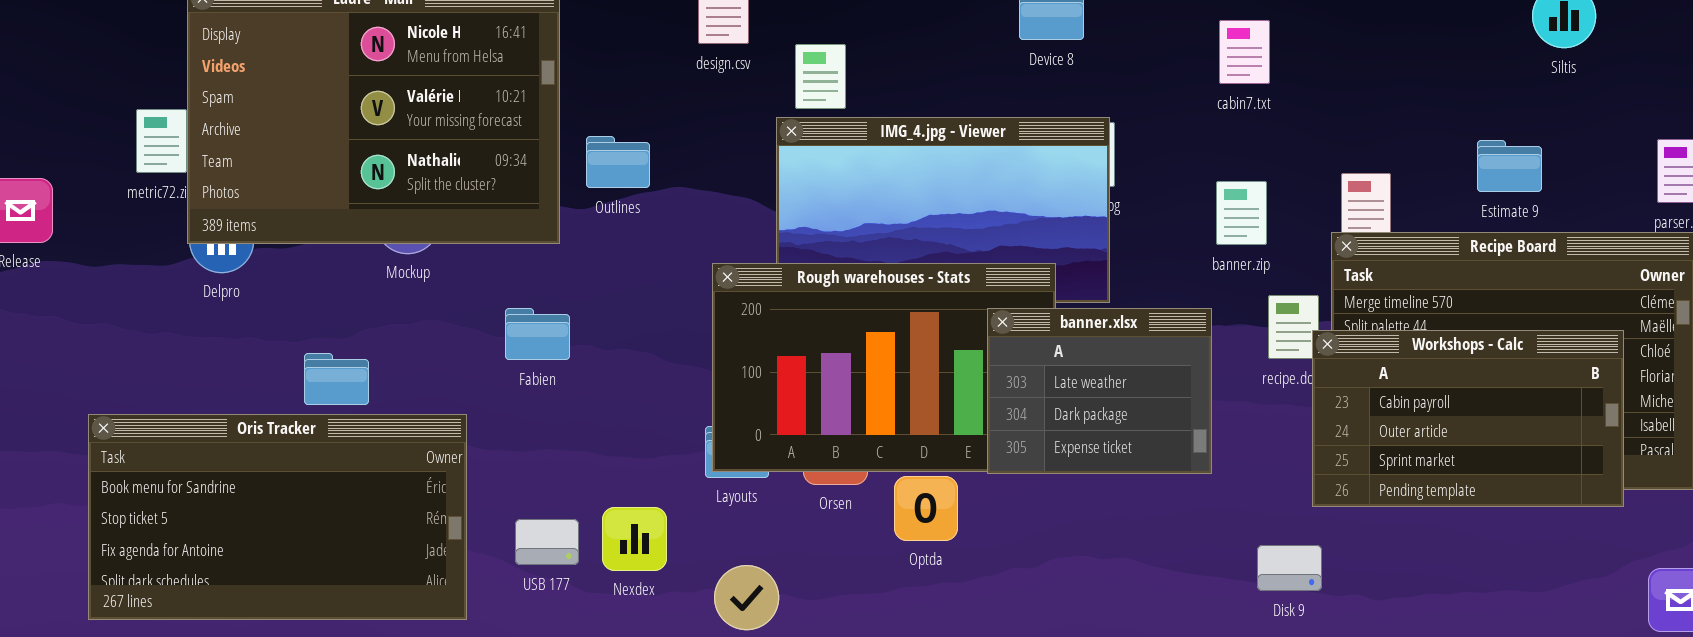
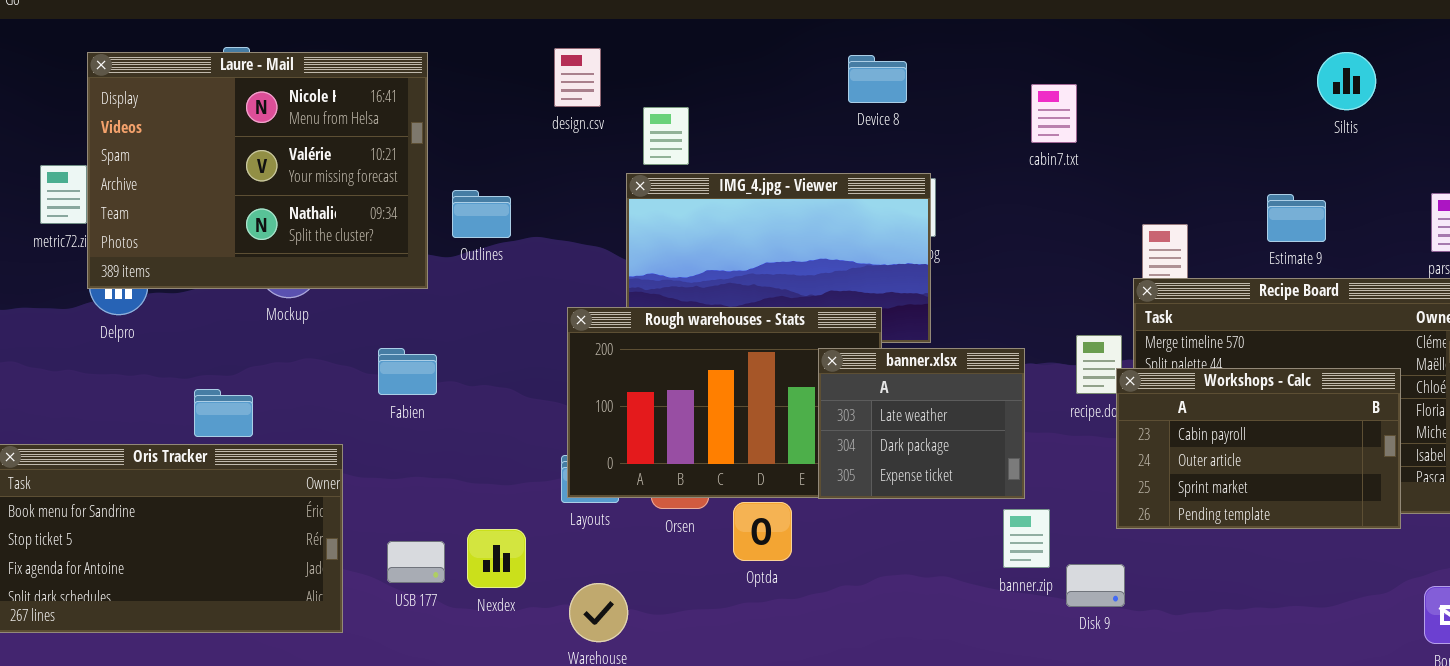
banner.zip: [1216,181,1267,245] -> [1003,509,1050,568], moved

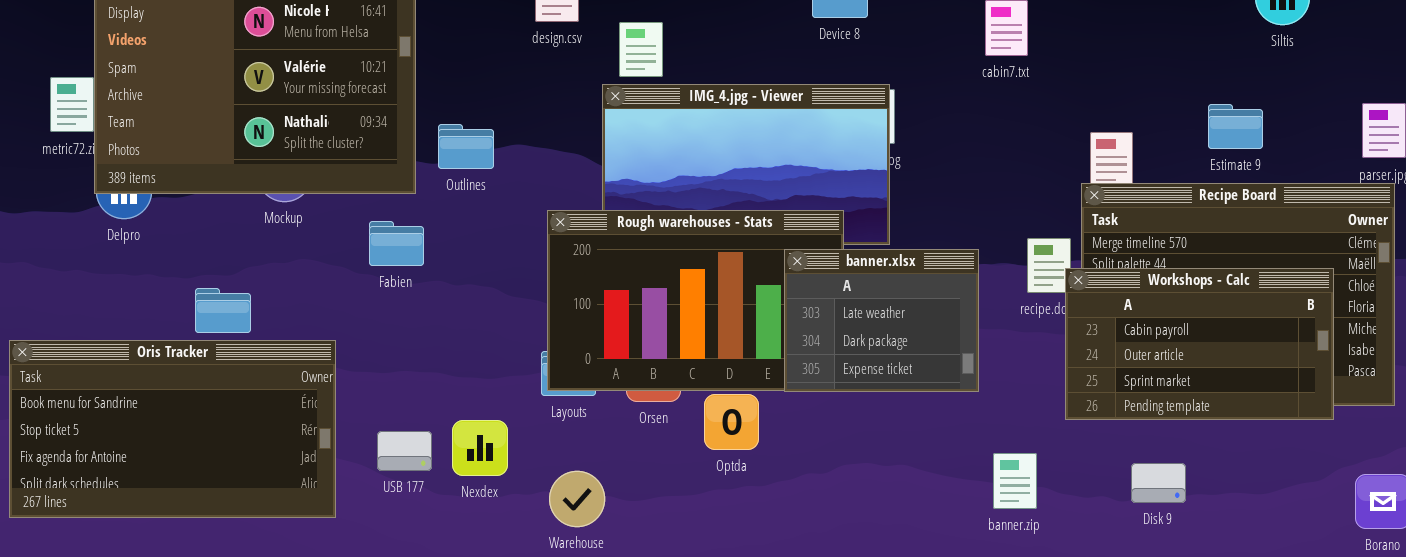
Outlines: [452,190,511,238] -> [438,124,494,169], moved
Fabien: [378,348,437,395] -> [369,221,424,266], moved
banner.zip: [1003,509,1050,568] -> [993,453,1037,509], moved
Disk 9: [1066,564,1125,607] -> [1131,463,1186,503], moved

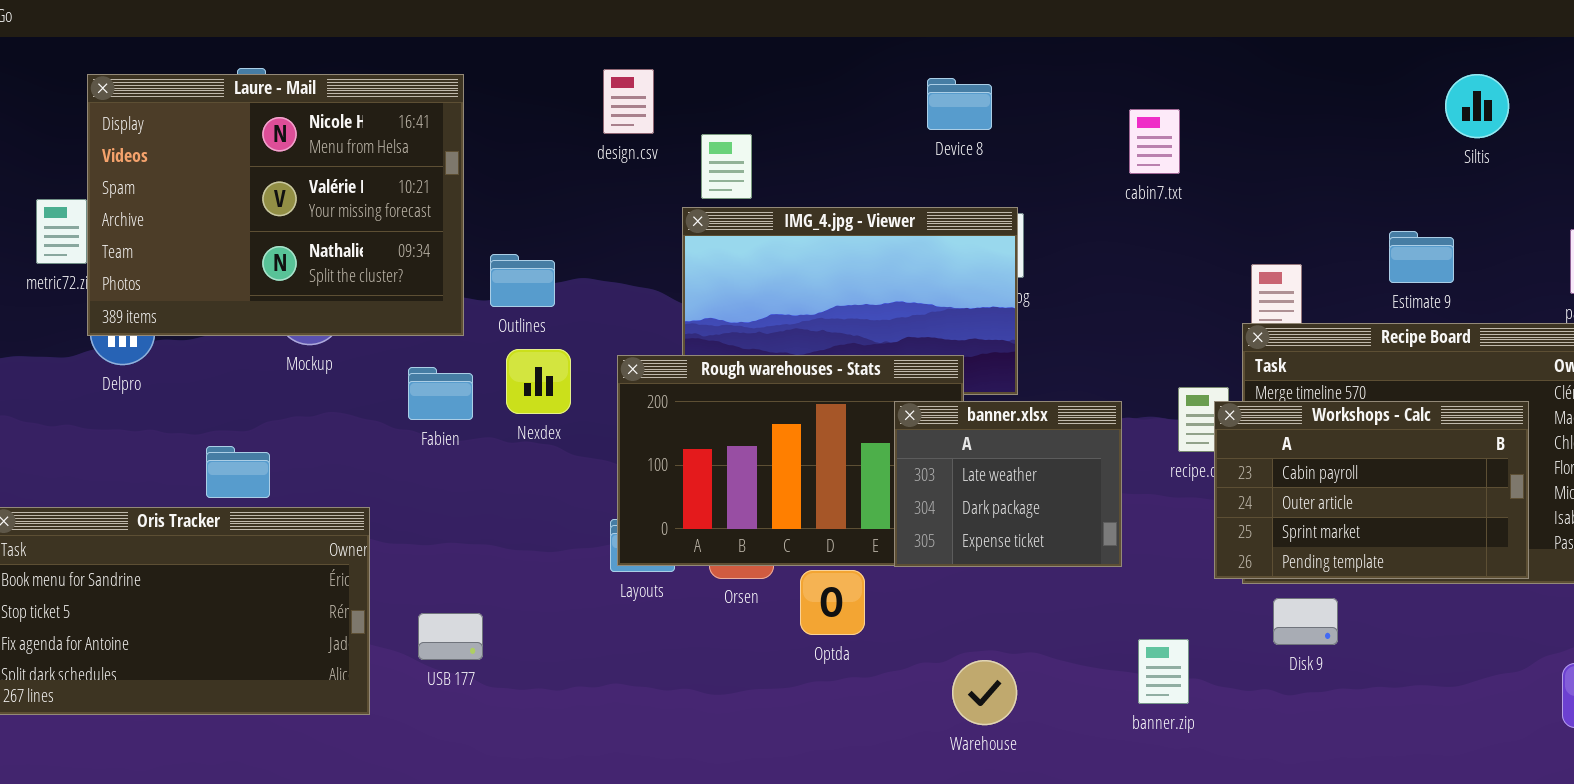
Workshops - Calc: [1065,268,1334,420] -> [1214,401,1529,579], moved
Nexdex: [452,420,508,476] -> [506,349,571,414], moved
Disk 9: [1131,463,1186,503] -> [1273,598,1338,645], moved
Warehouse: [549,471,605,527] -> [952,660,1017,725], moved

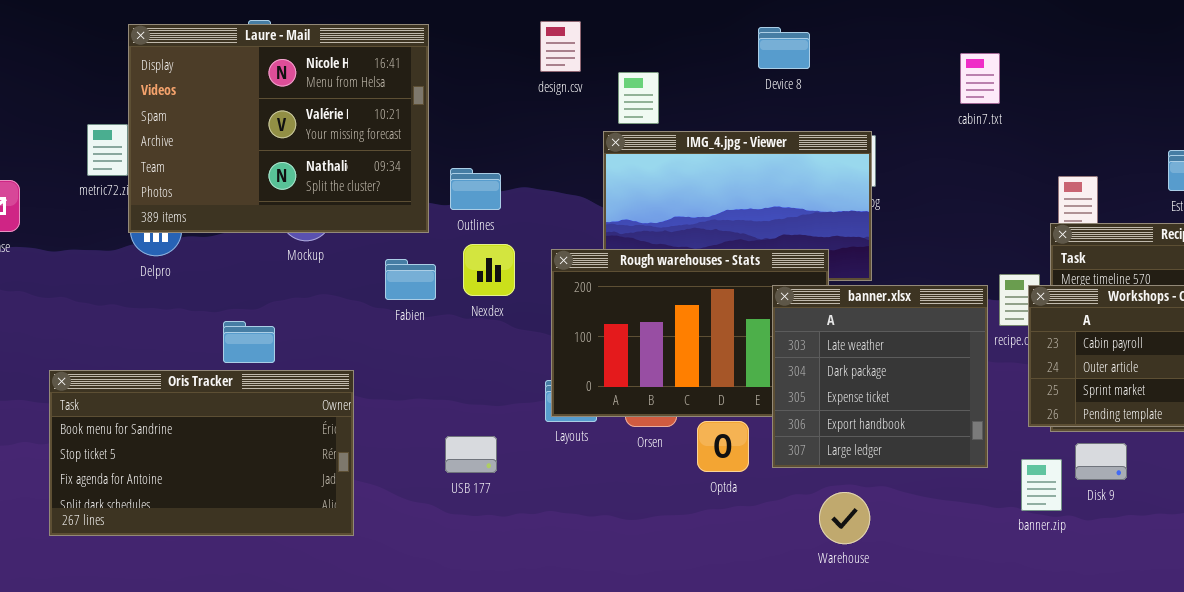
Device 8: [927,78,992,130] -> [758,27,810,69], moved
banner.xlsx: [894,401,1122,567] -> [772,285,988,468], resized
USB 177: [418,613,483,660] -> [445,436,497,473], moved
banner.zip: [1138,639,1189,704] -> [1021,459,1062,511], moved

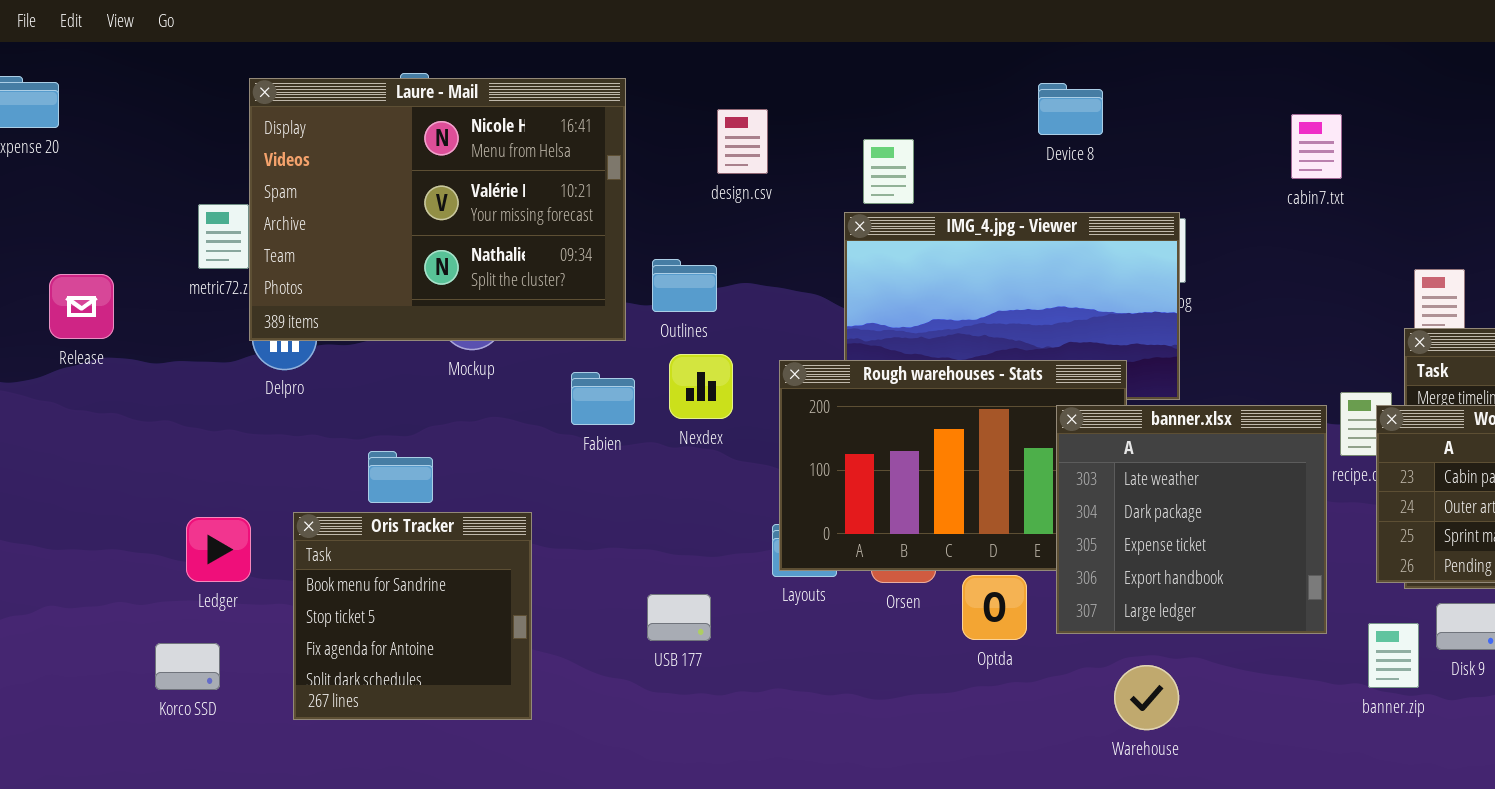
design.csv: [540,21,581,72] -> [717,109,768,174], moved
Oris Tracker: [49,370,354,536] -> [293,512,532,720], resized

